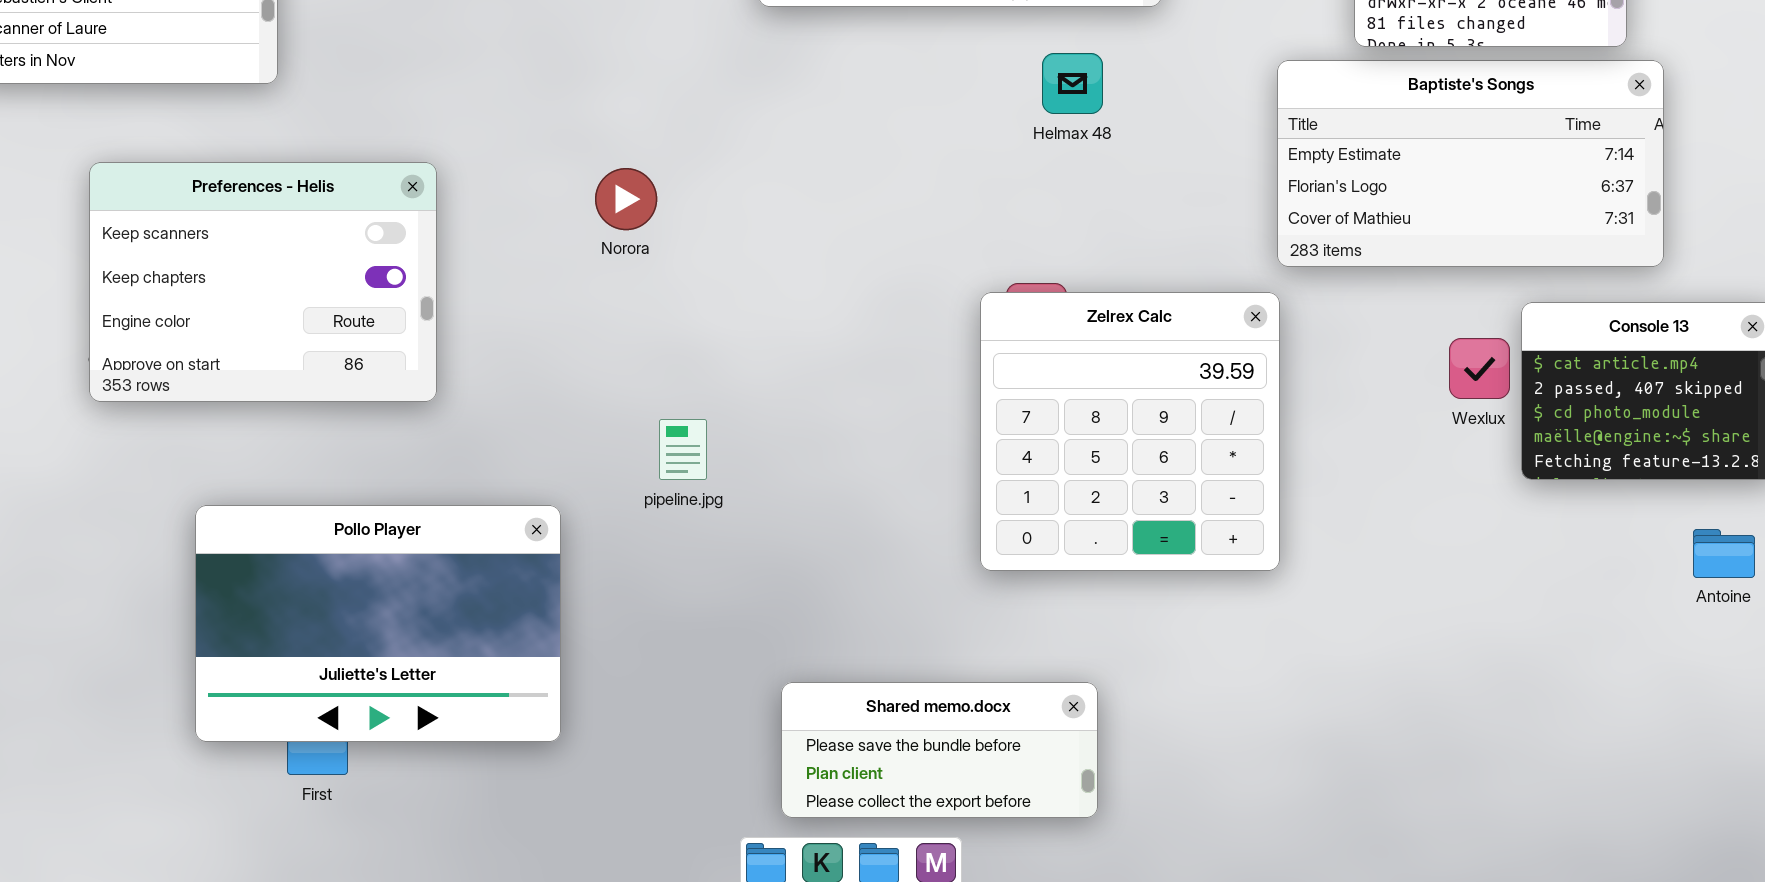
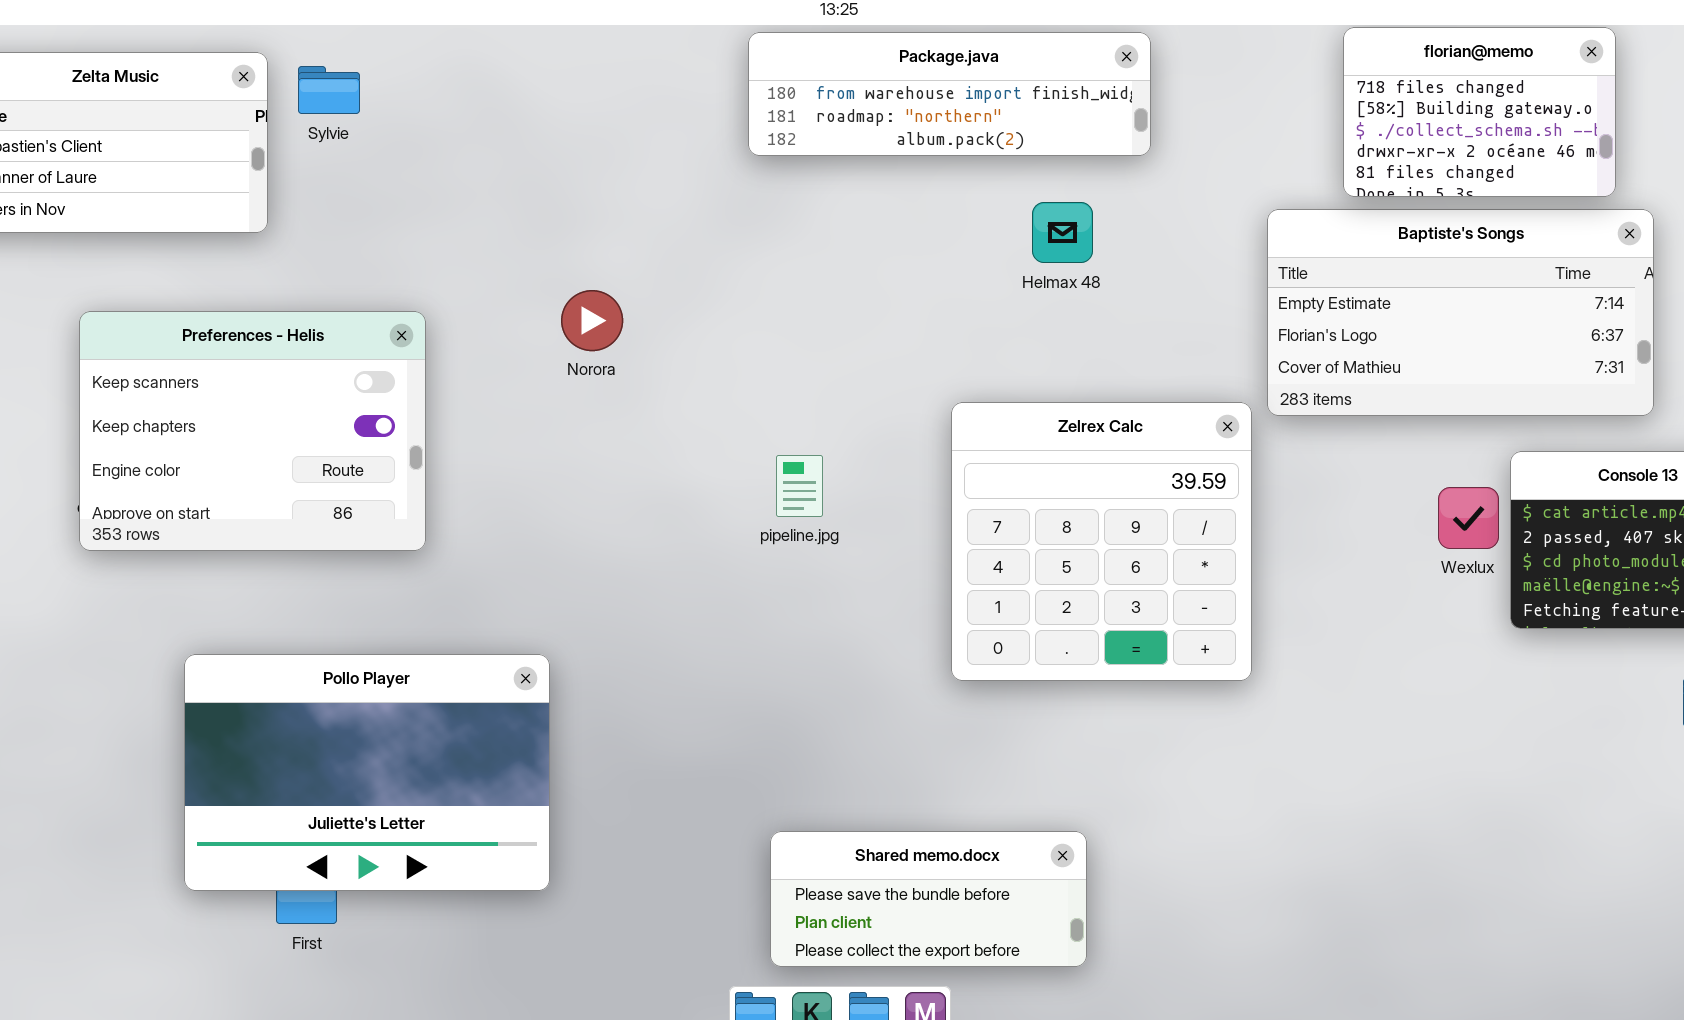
Norora: [595,168,657,230] -> [561,290,623,351], moved
Zelrex Calc: [980,292,1280,571] -> [951,402,1252,681], moved
pipeline.jpg: [659,419,707,480] -> [776,455,823,517], moved

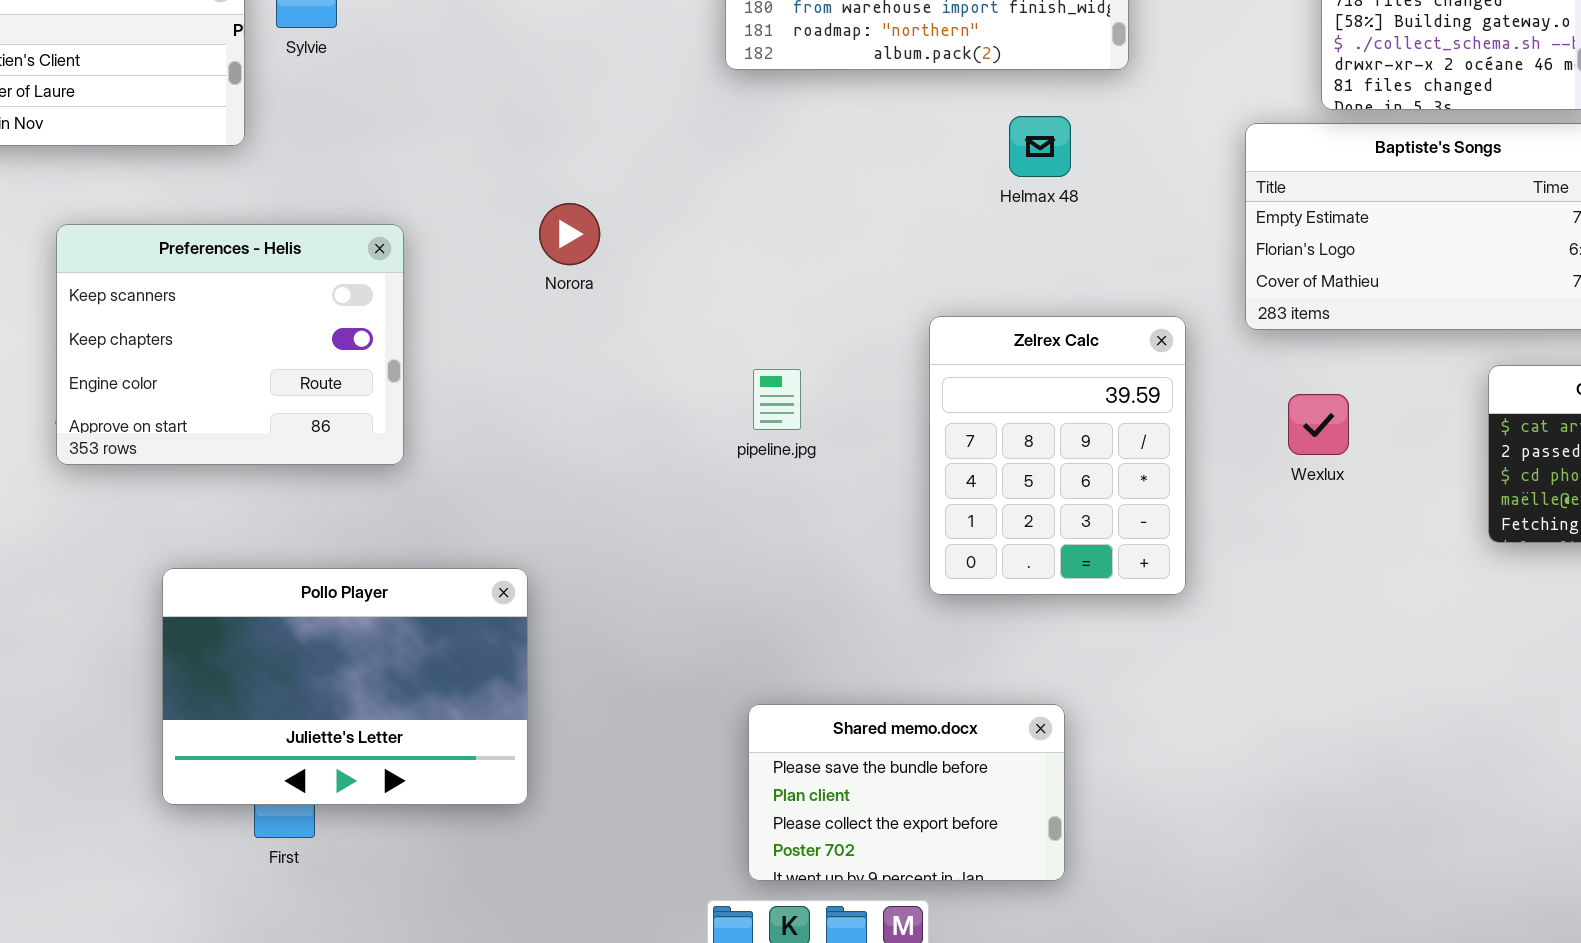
Zelrex Calc: [951,402,1252,681] -> [929,316,1186,595], resized
Wexlux: [1438,487,1499,549] -> [1288,394,1349,455], moved
Shared memo.docx: [770,831,1087,967] -> [748,704,1065,881], resized

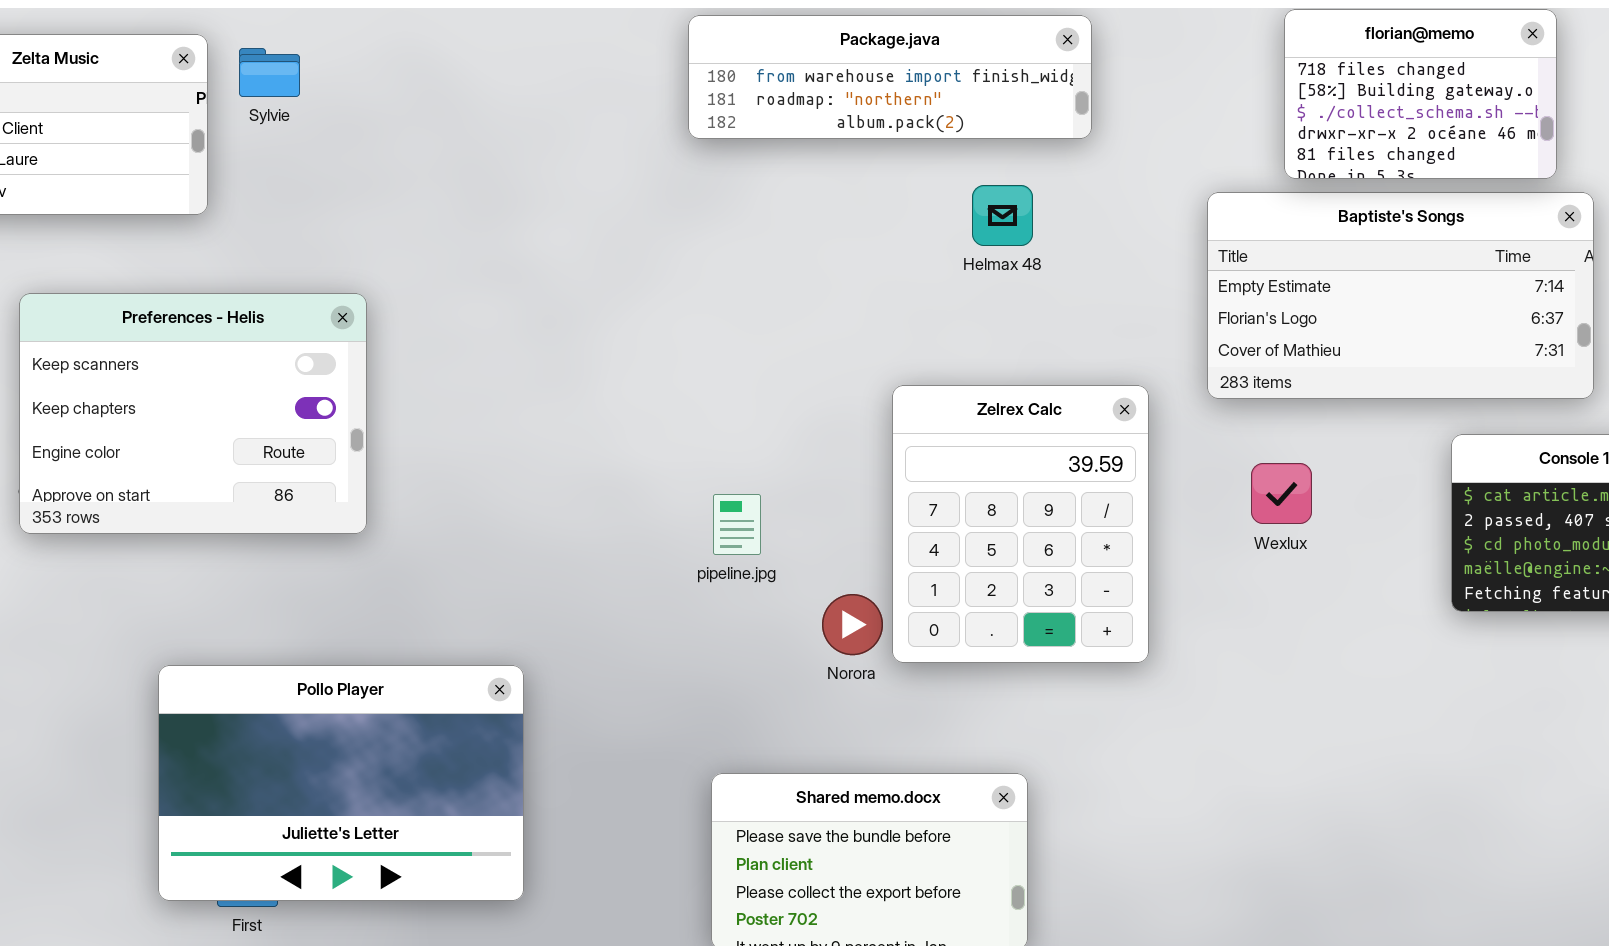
Norora: [539,203,600,265] -> [822,594,883,655], moved
pipeline.jpg: [753,369,801,430] -> [713,494,761,555], moved
Pollo Player: [162,568,528,805] -> [158,665,524,901], moved

